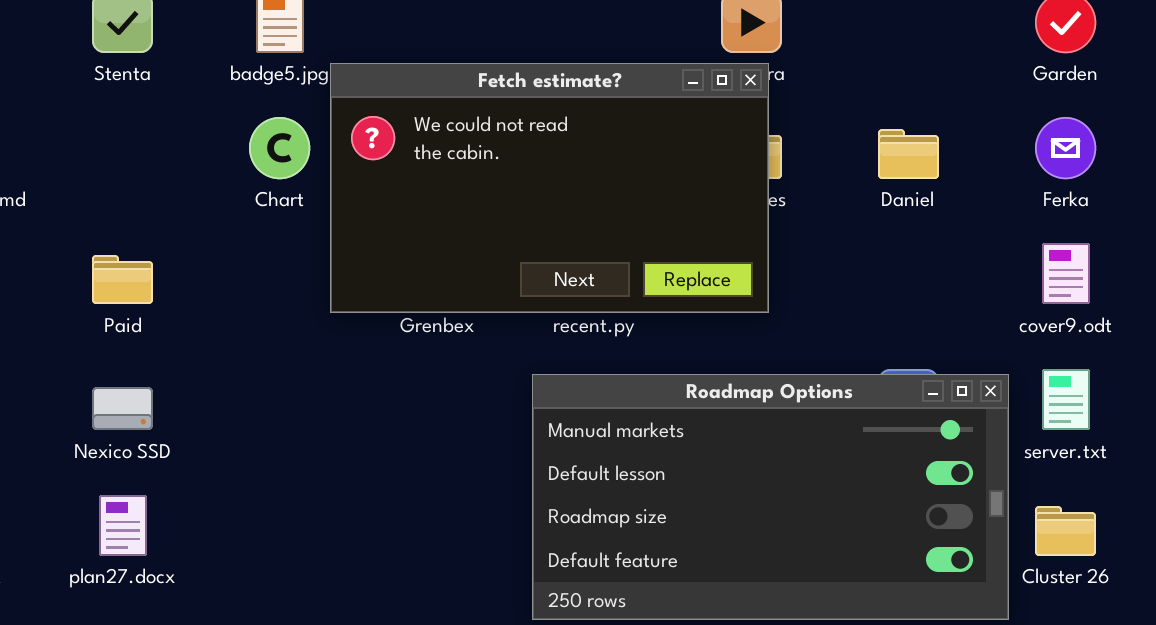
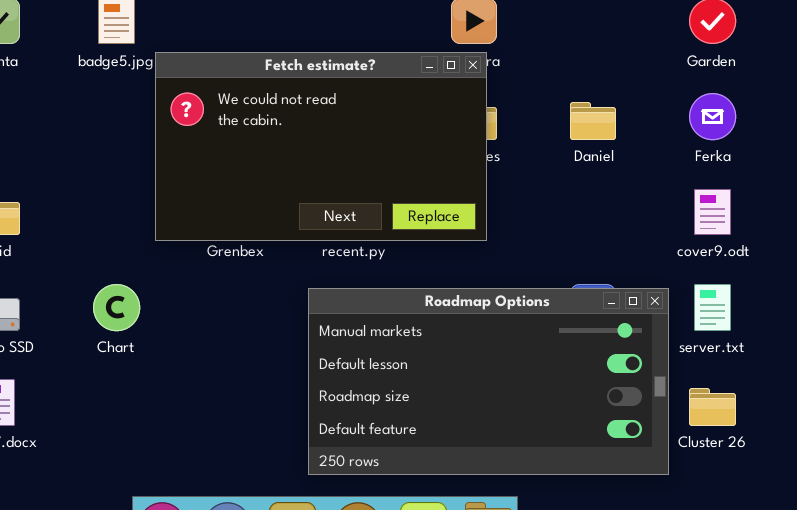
Chart: [249,117,310,179] -> [93,284,140,331], moved

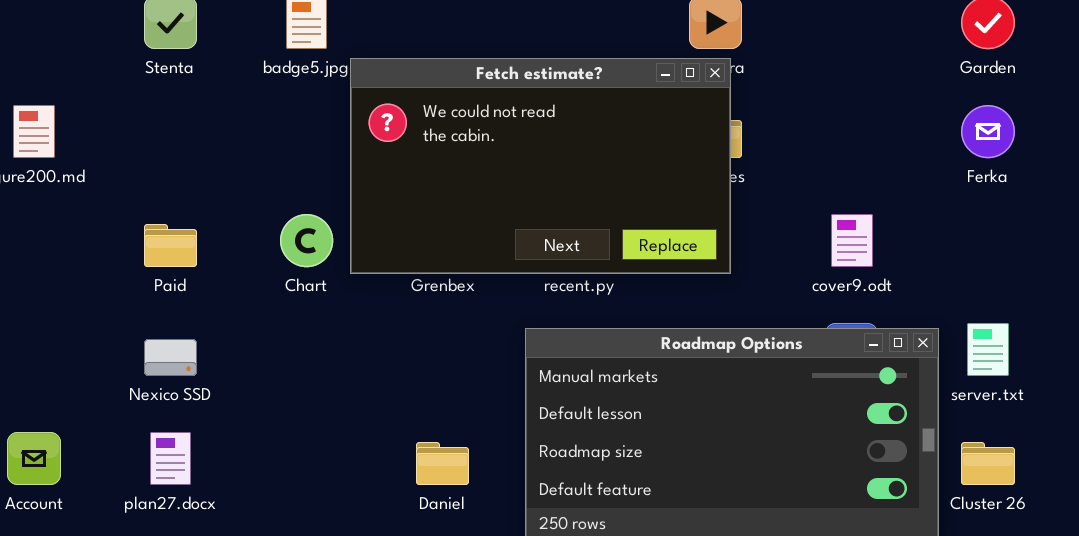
Daniel: [570,102,616,140] -> [416,442,469,485], moved
cover9.odt: [694,189,731,235] -> [831,214,873,267], moved
Chart: [93,284,140,331] -> [280,214,333,267], moved

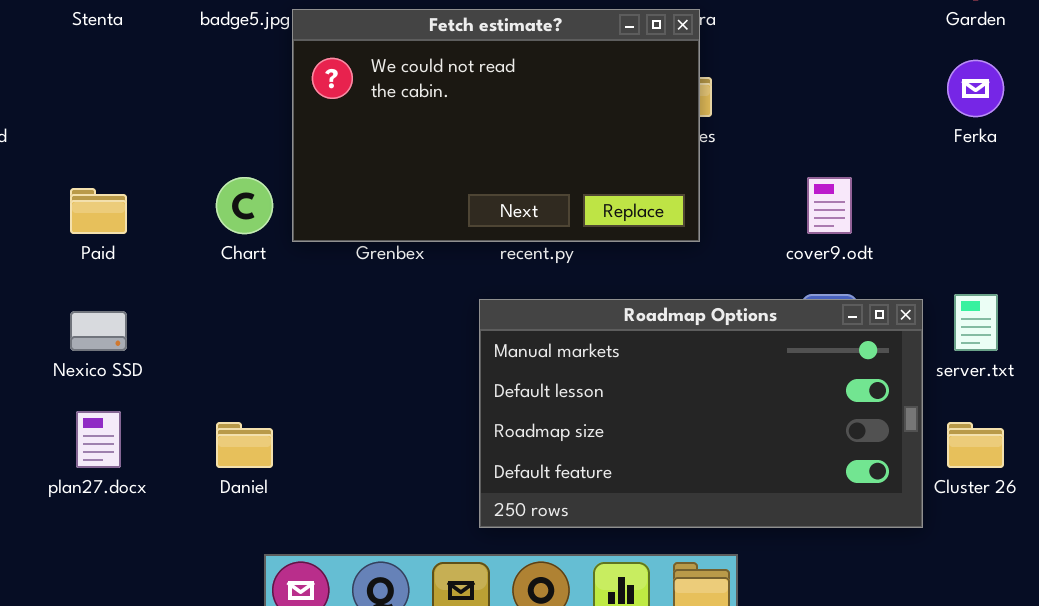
Daniel: [416,442,469,485] -> [216,422,273,468], moved

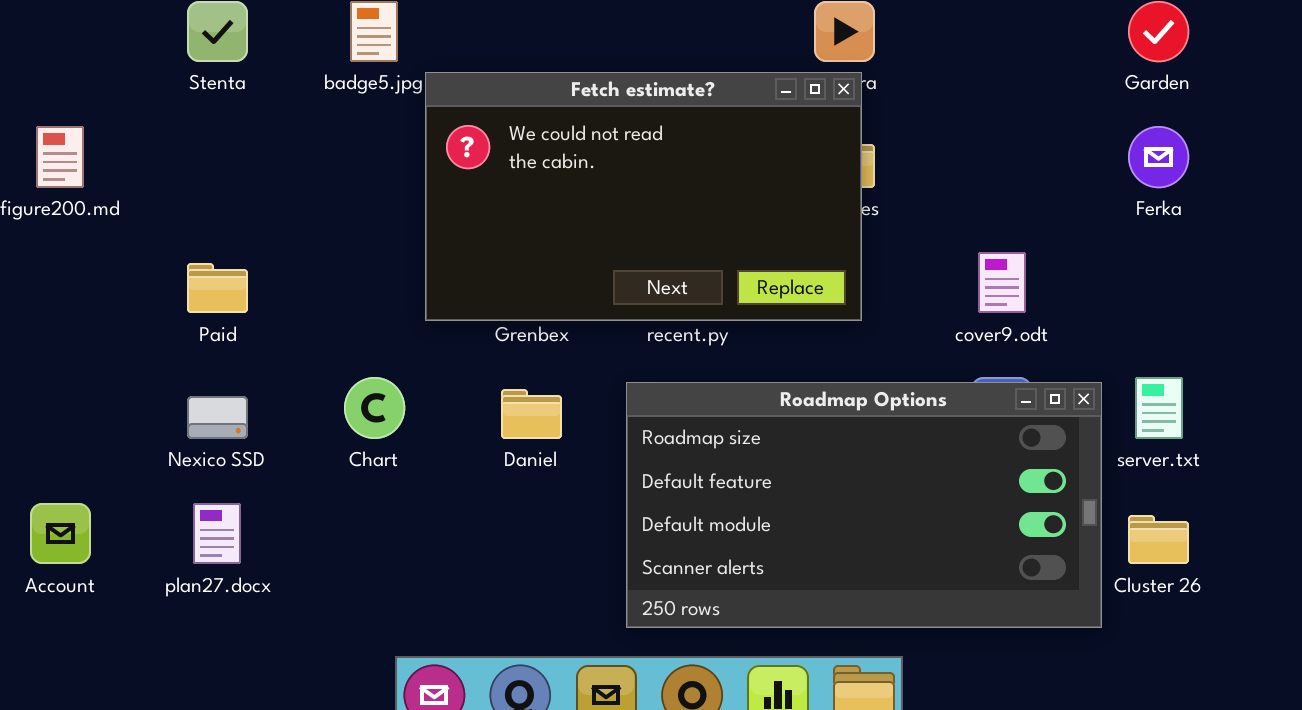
Chart: [216,177,273,234] -> [344,377,405,439], moved
Roadmap Options: [479,299,923,528] -> [626,382,1102,628], scrolled down 2 rows
Daniel: [216,422,273,468] -> [501,389,562,439], moved

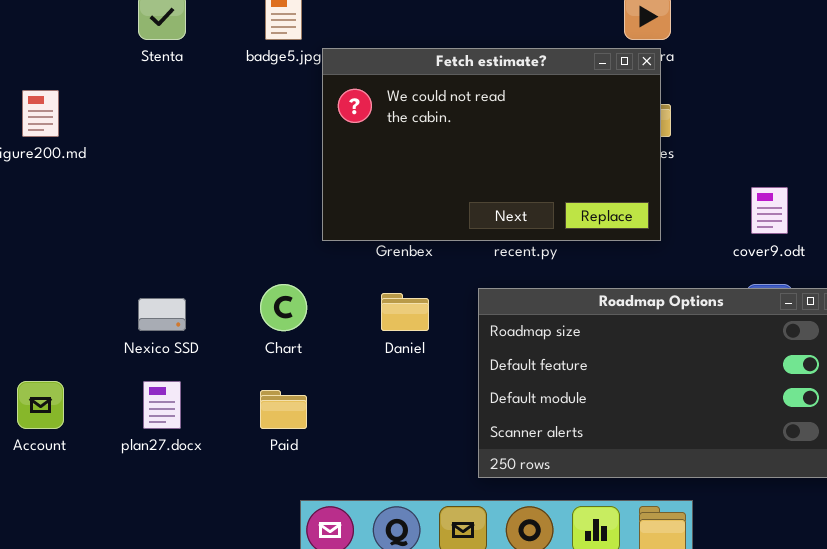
Paid: [187,263,248,313] -> [260,390,307,429], moved

